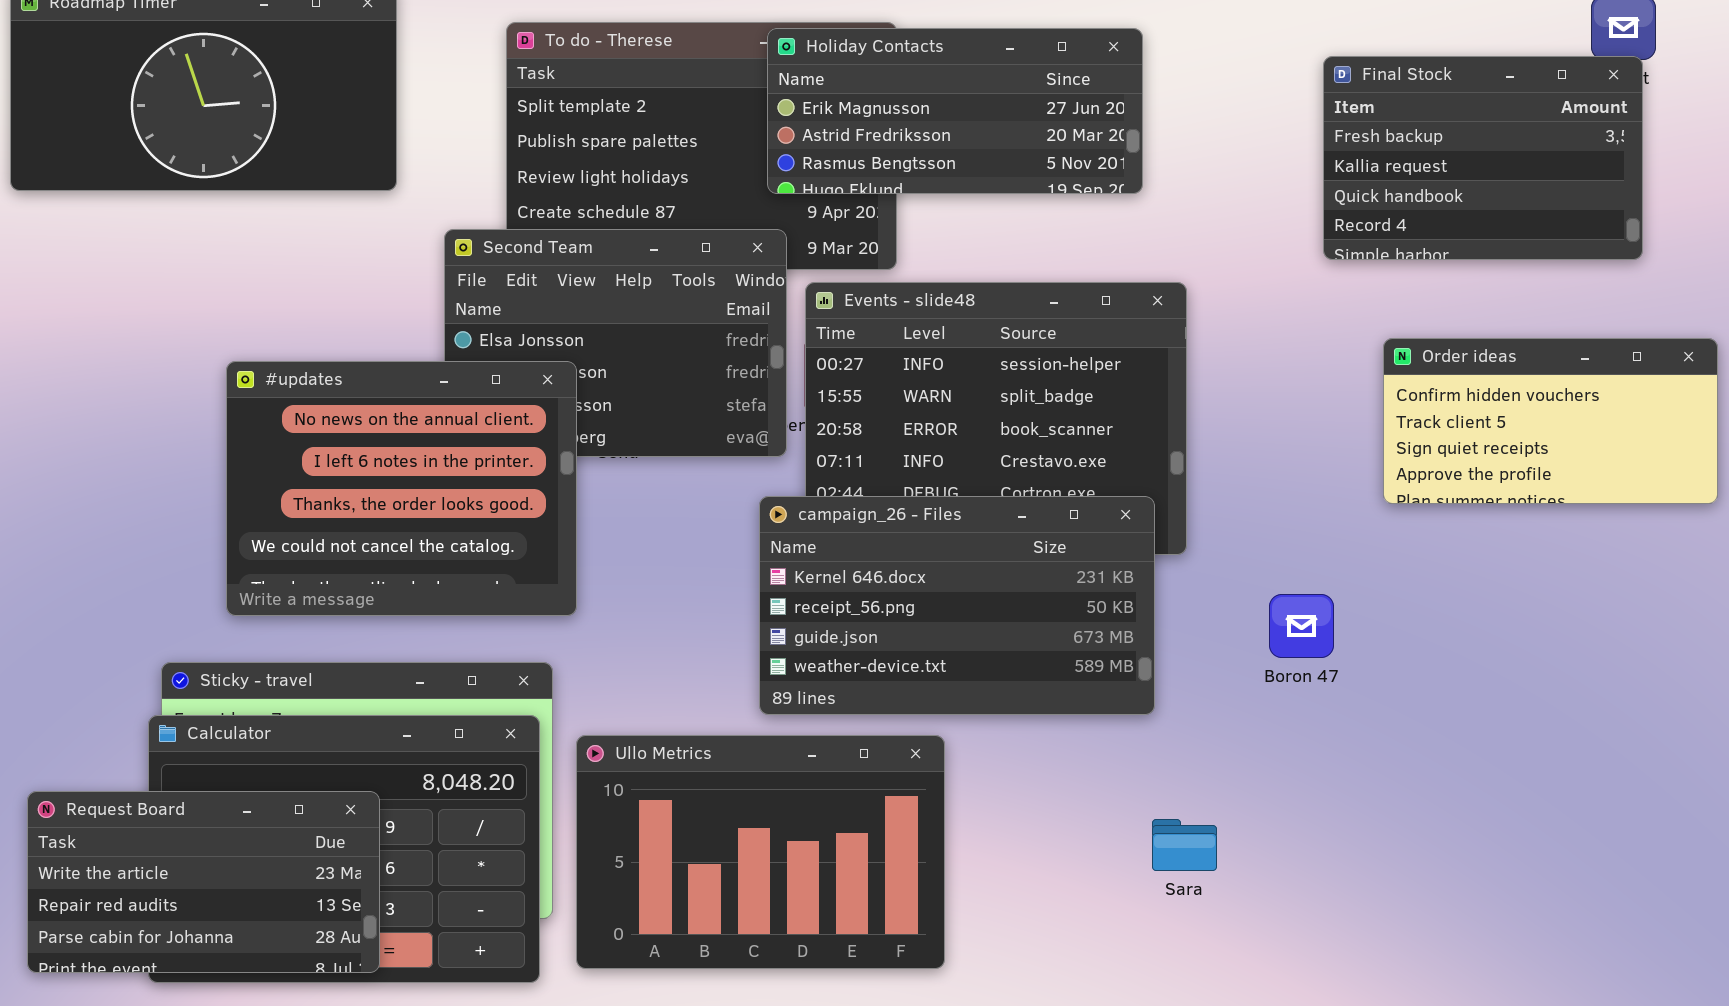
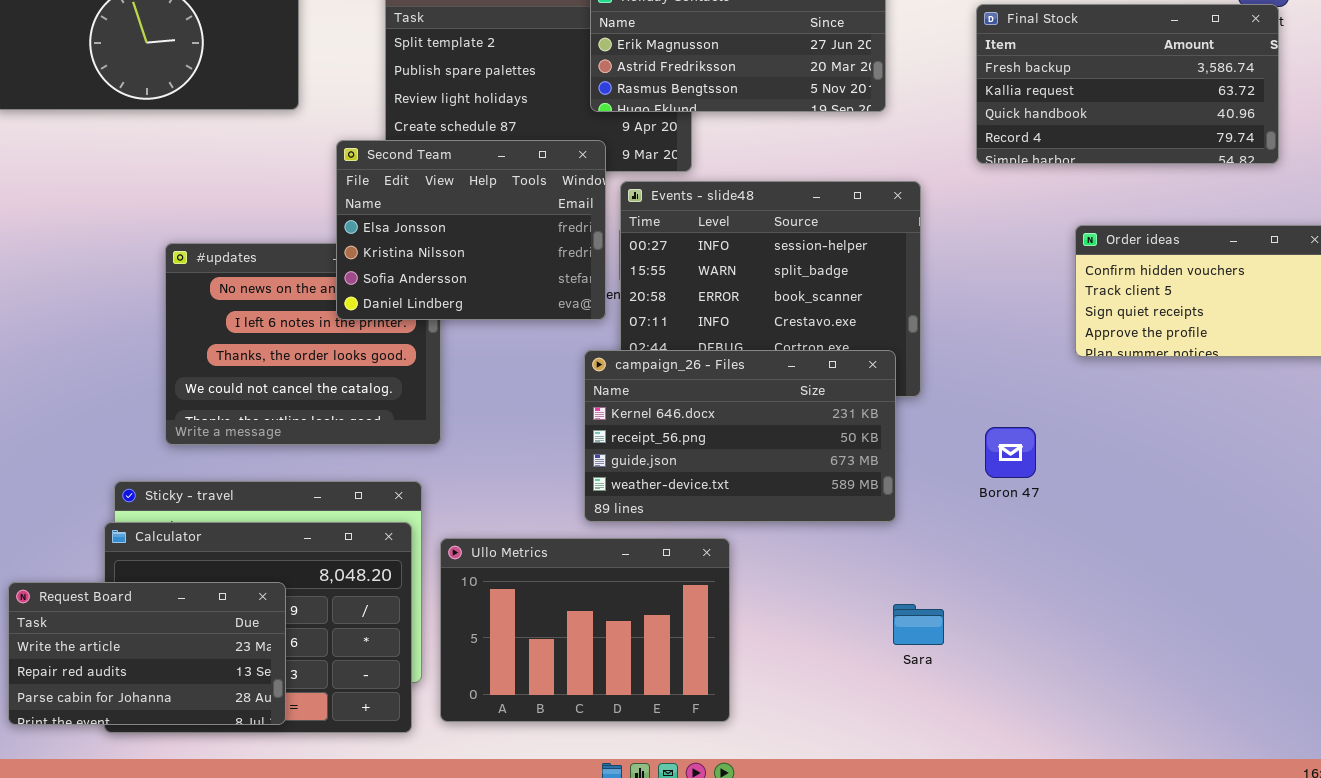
Final Stock: [1323,56,1643,260] -> [976,4,1279,164], resized
Second Team: [444,229,787,457] -> [336,140,606,320], raised

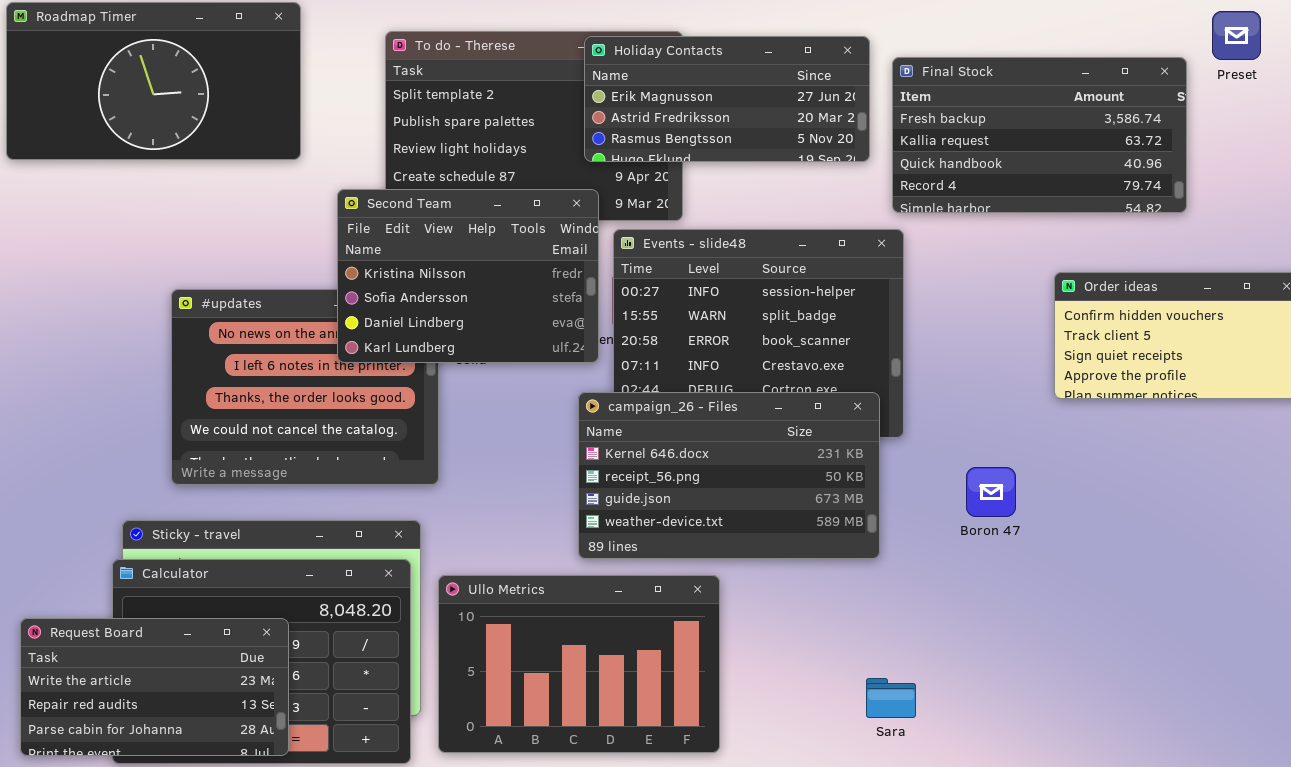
Final Stock: [976,4,1279,164] -> [892,57,1187,213], moved
Second Team: [336,140,606,320] -> [337,189,599,363], scrolled down 1 row
Sara: [893,604,944,645] -> [866,678,916,718], moved

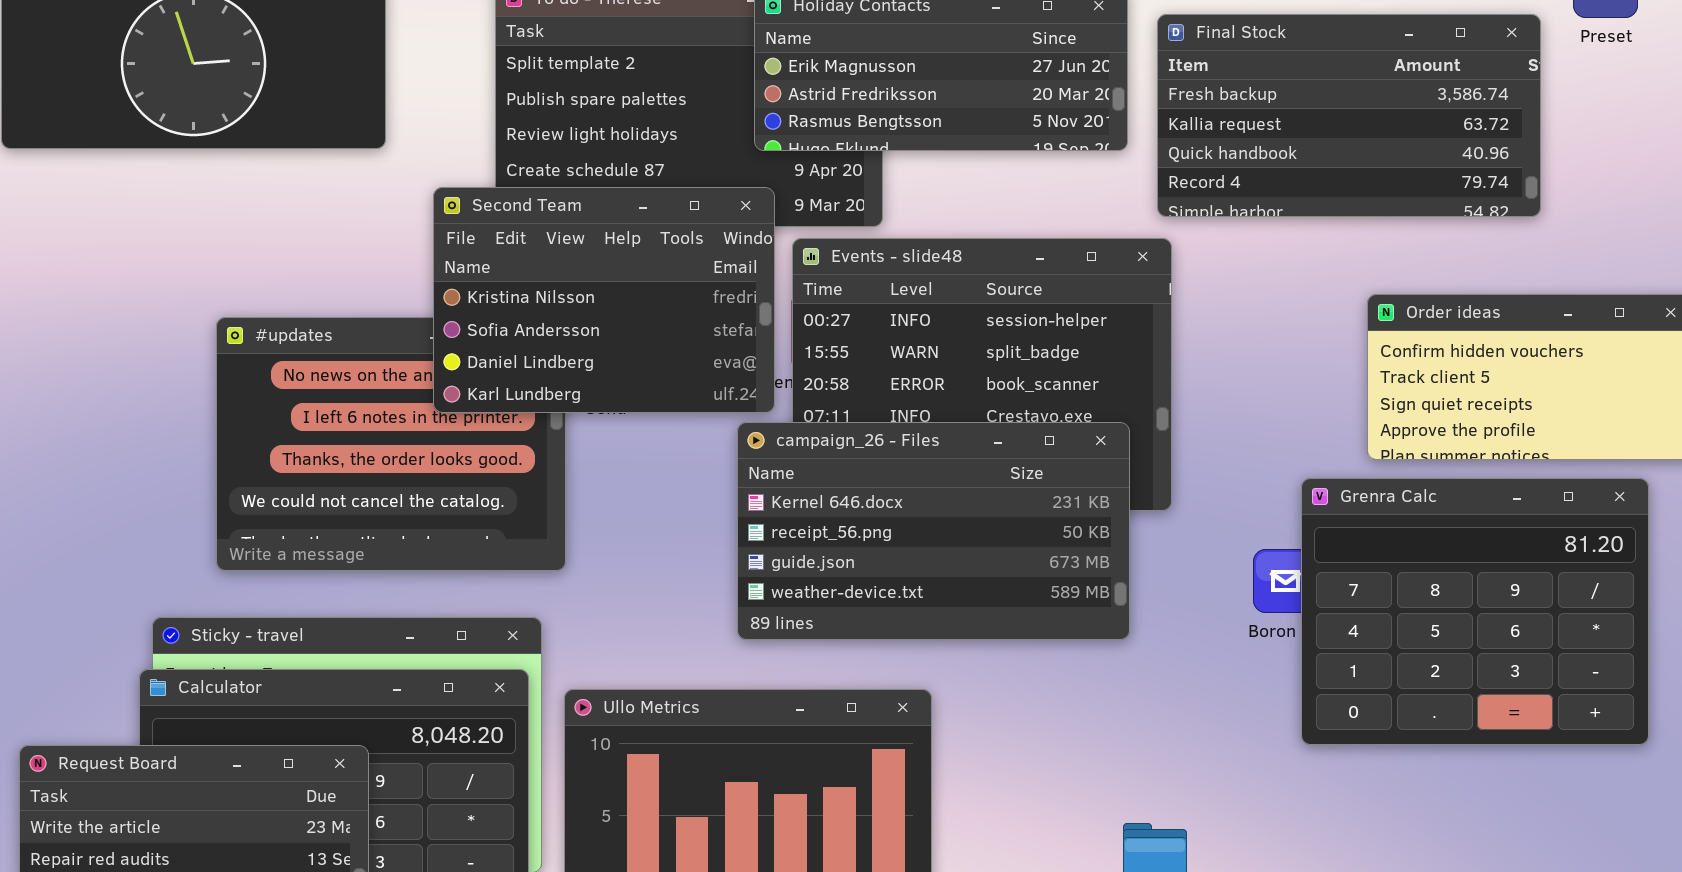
campaign_26 - Files: [578,392,880,559] -> [737,422,1130,640], moved
Grenra Calc: none -> [1301,478,1649,745], opened

